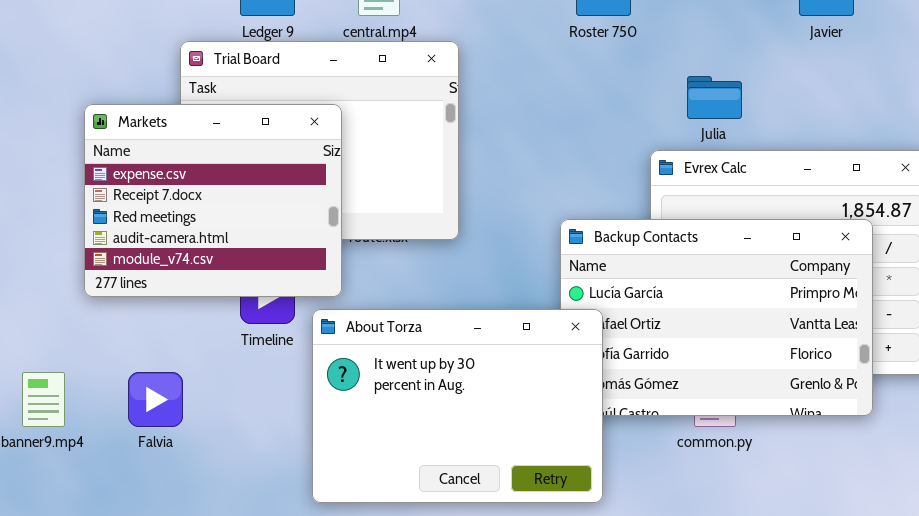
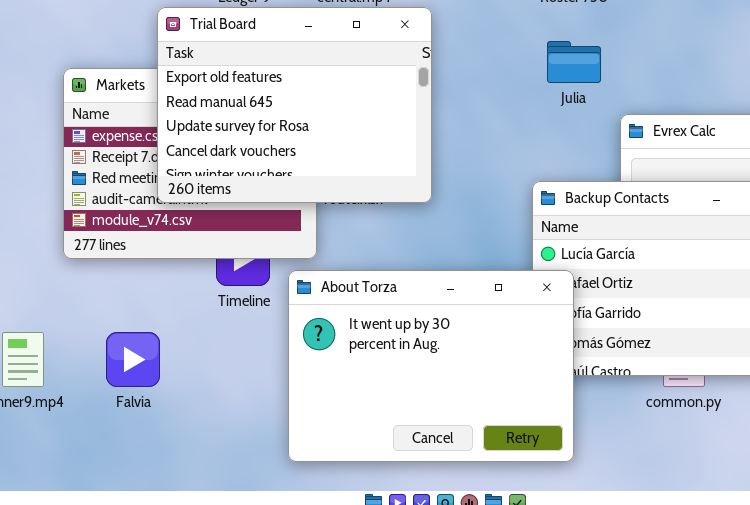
Trial Board: [180,41,459,240] -> [157,7,432,203], raised
Julia: [687,76,742,119] -> [547,41,601,83], moved

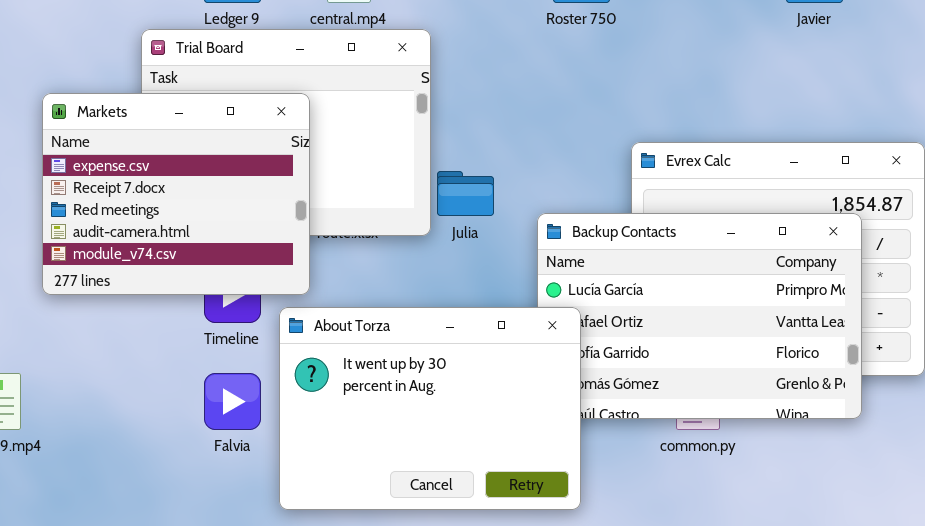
Julia: [547,41,601,83] -> [437,171,494,216], moved
Markets: [63,68,317,259] -> [42,93,310,295], raised
Falvia: [106,332,160,387] -> [204,373,261,430], moved

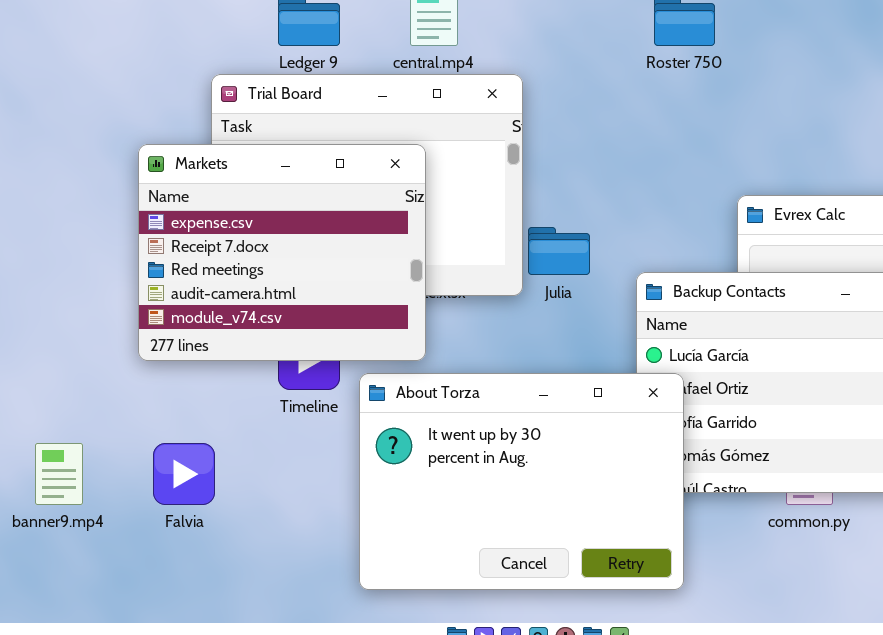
Markets: [42,93,310,295] -> [138,144,426,361], moved
Falvia: [204,373,261,430] -> [153,443,215,505], moved

